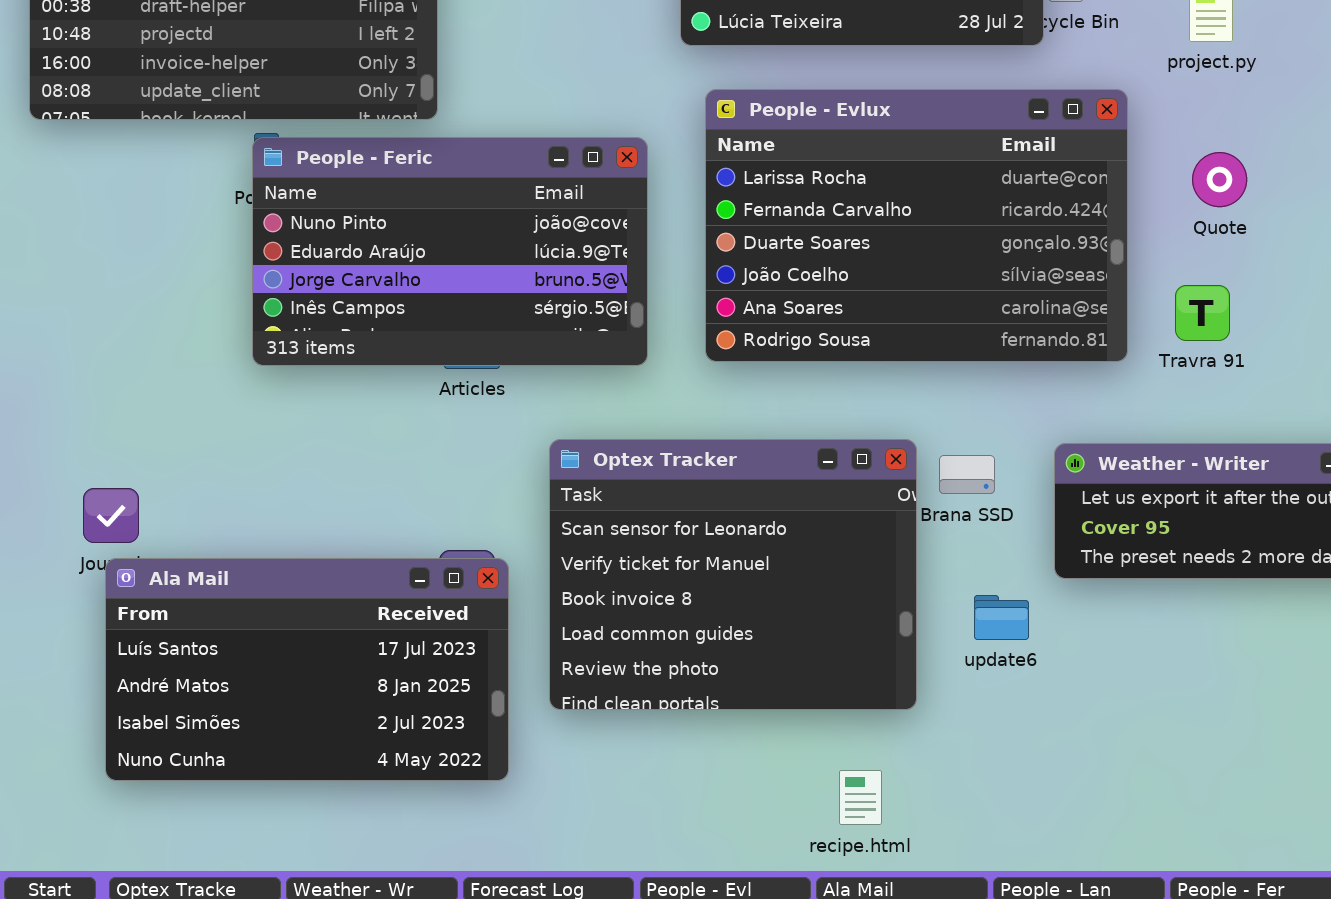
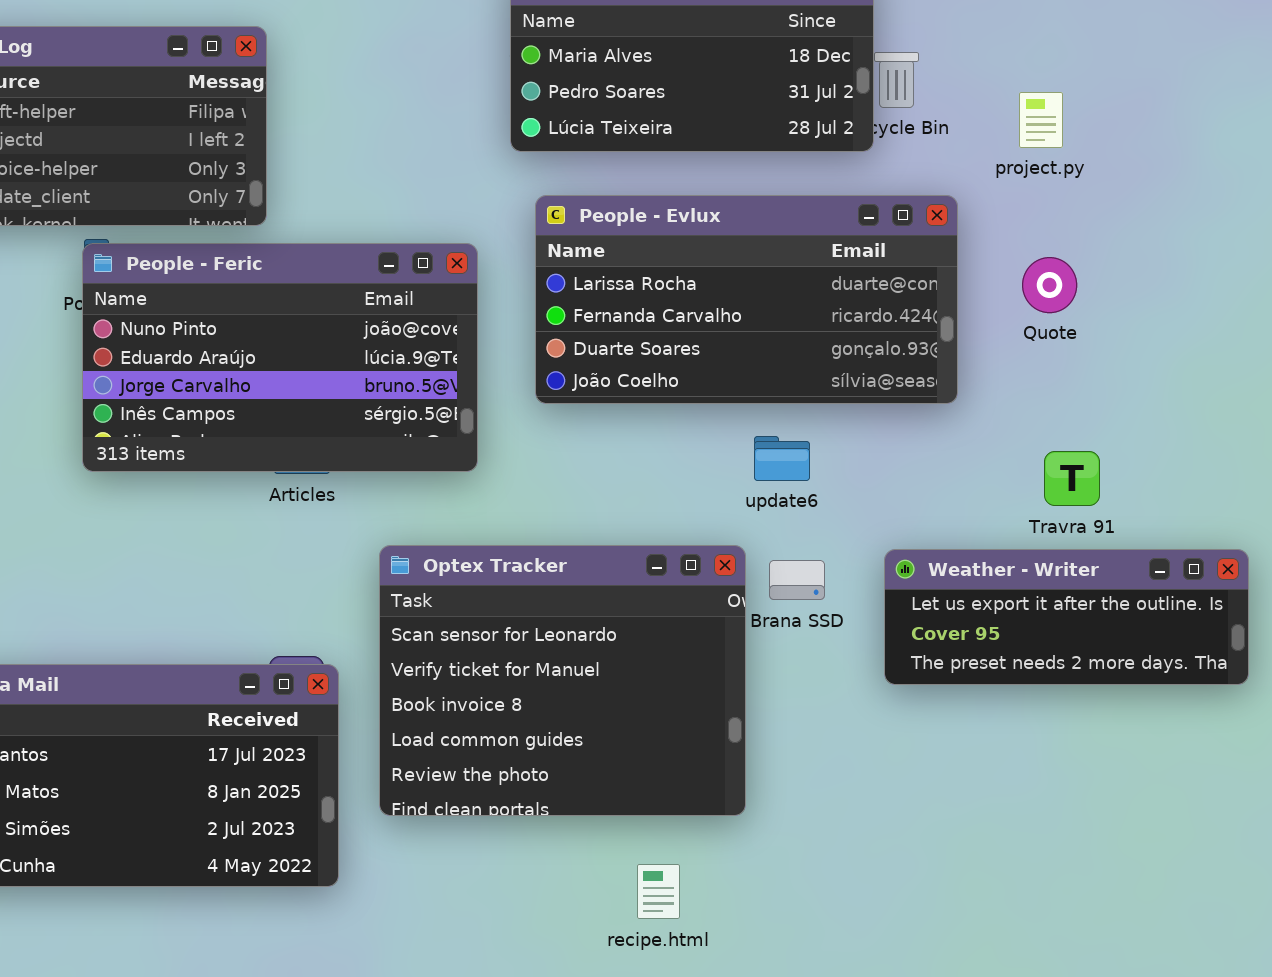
People - Evlux: [705,89,1128,362] -> [535,195,958,404], resized
Travra 91: [1175,285,1230,341] -> [1044,451,1100,506], moved
update6: [974,595,1029,640] -> [754,436,810,481], moved
recipe.html: [839,770,882,825] -> [637,864,680,919], moved

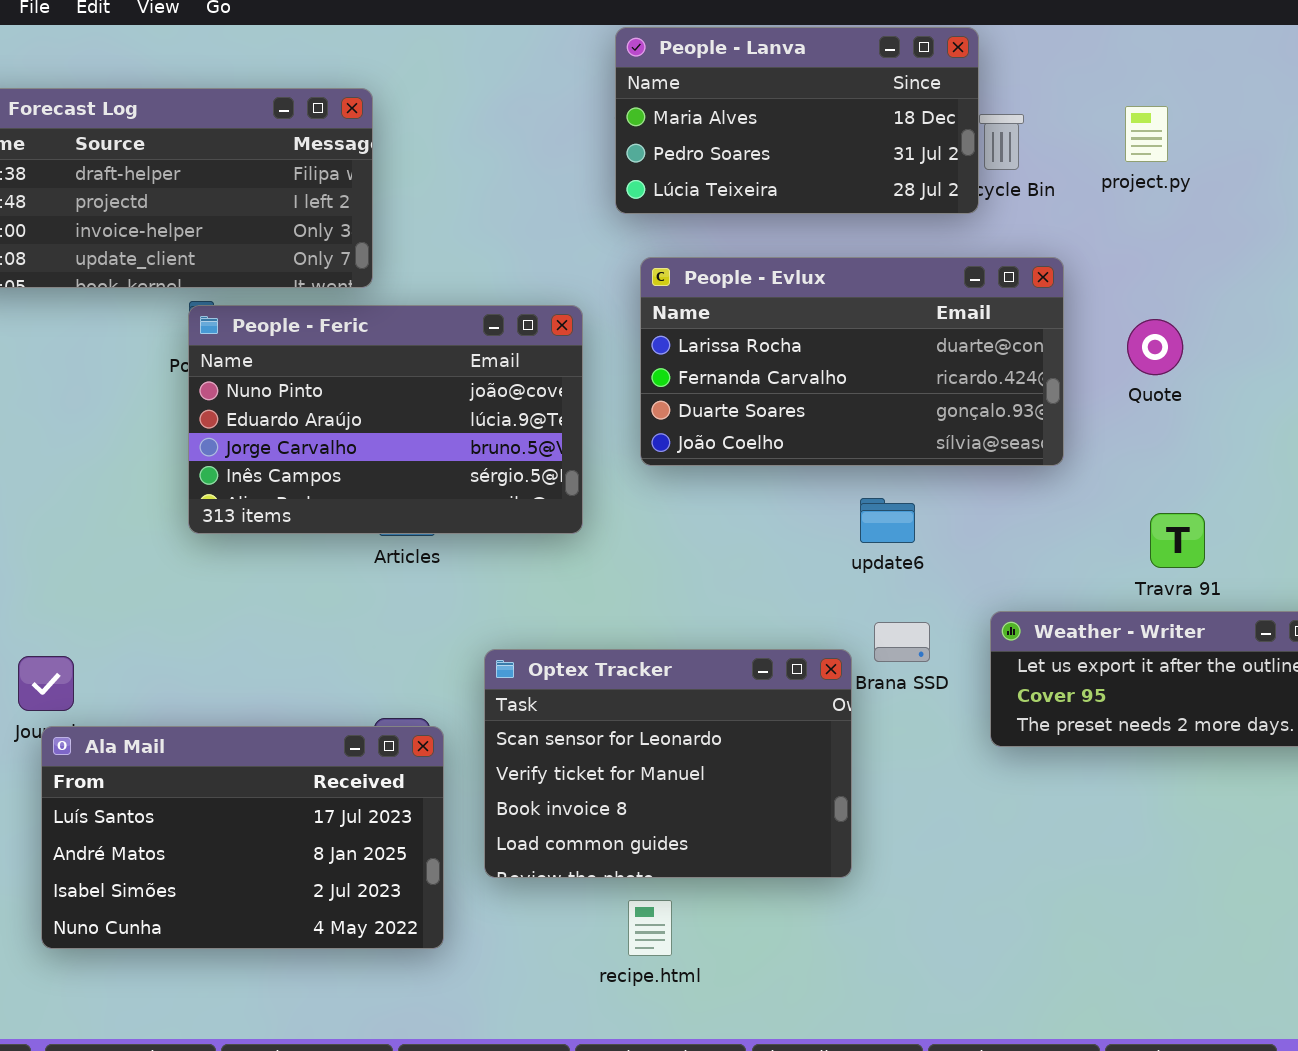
project.py: [1019,92,1063,148] -> [1125,106,1168,162], moved
Optex Tracker: [379,545,746,816] -> [484,649,852,878], resized
recipe.html: [637,864,680,919] -> [628,900,672,956], moved

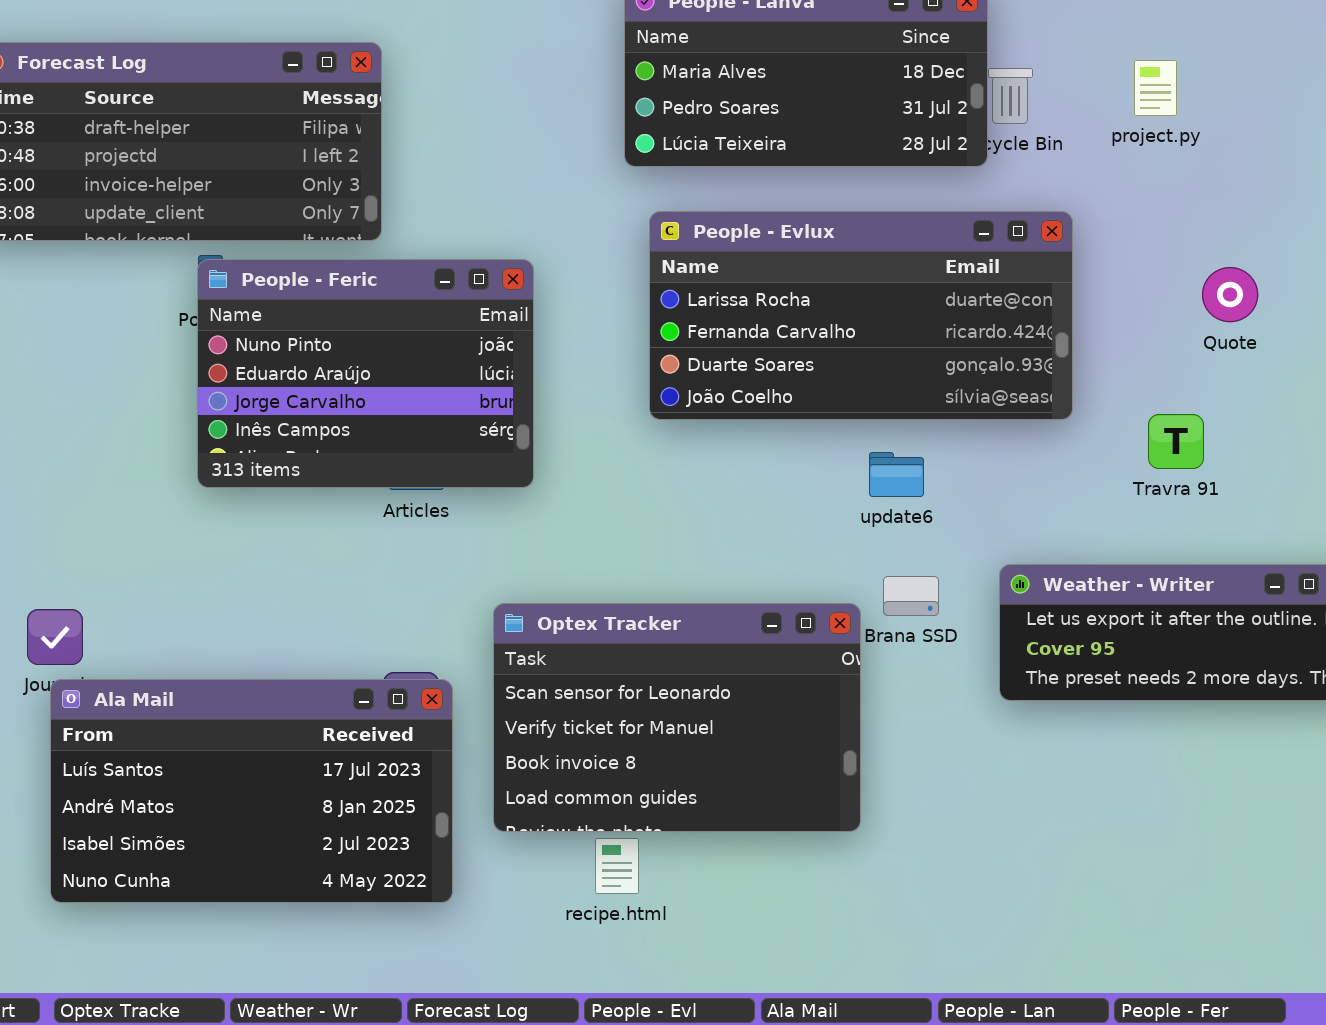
People - Feric: [188,305,583,534] -> [197,259,534,488], resized
Quote: [1127,319,1183,375] -> [1202,267,1258,322], moved
Travra 91: [1150,513,1205,568] -> [1148,414,1204,469], moved
recipe.html: [628,900,672,956] -> [595,838,639,894], moved

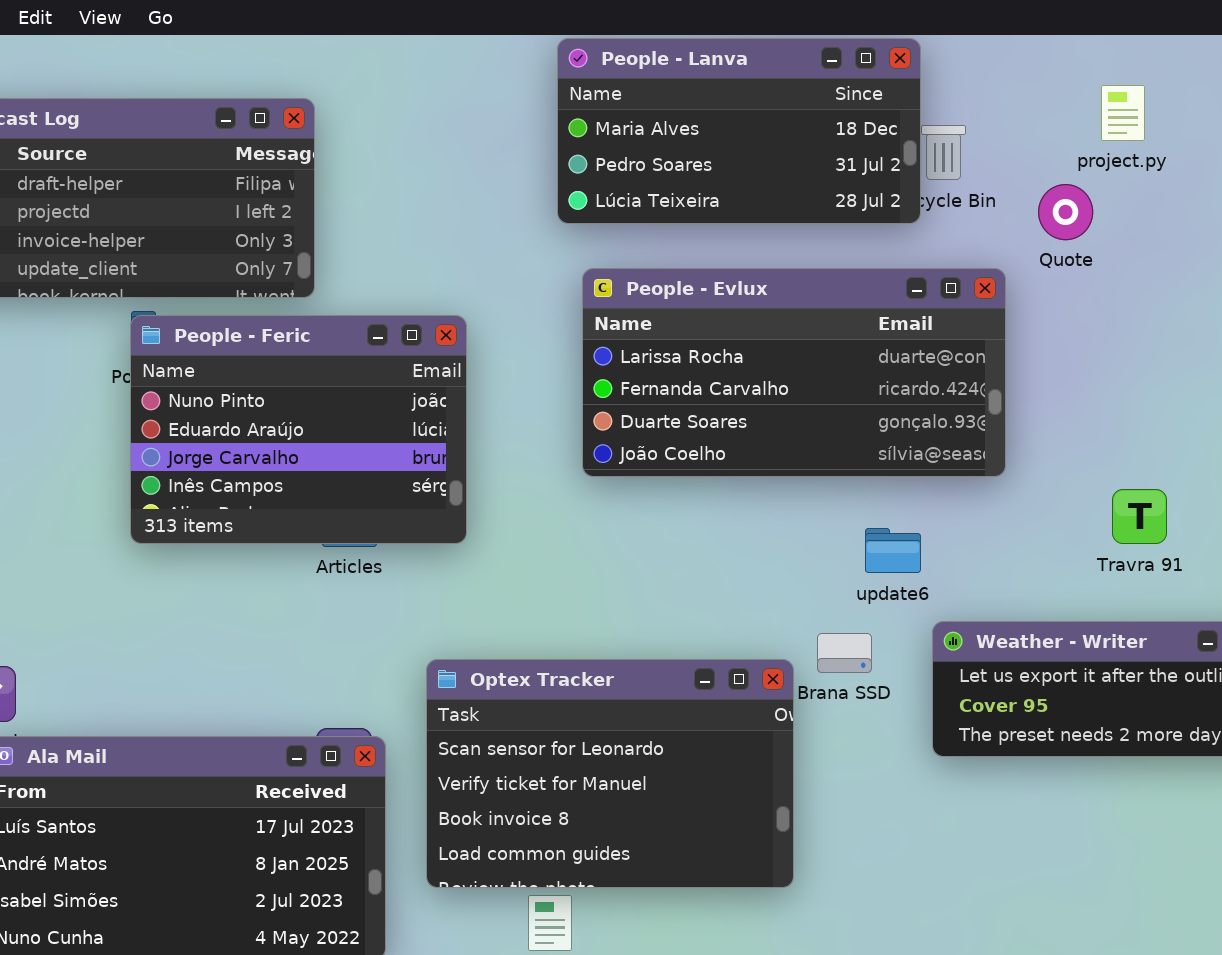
project.py: [1134,60,1177,116] -> [1101,85,1145,141], moved
Quote: [1202,267,1258,322] -> [1038,184,1093,240], moved
Travra 91: [1148,414,1204,469] -> [1112,489,1167,544], moved
update6: [869,452,924,497] -> [865,528,921,573], moved

